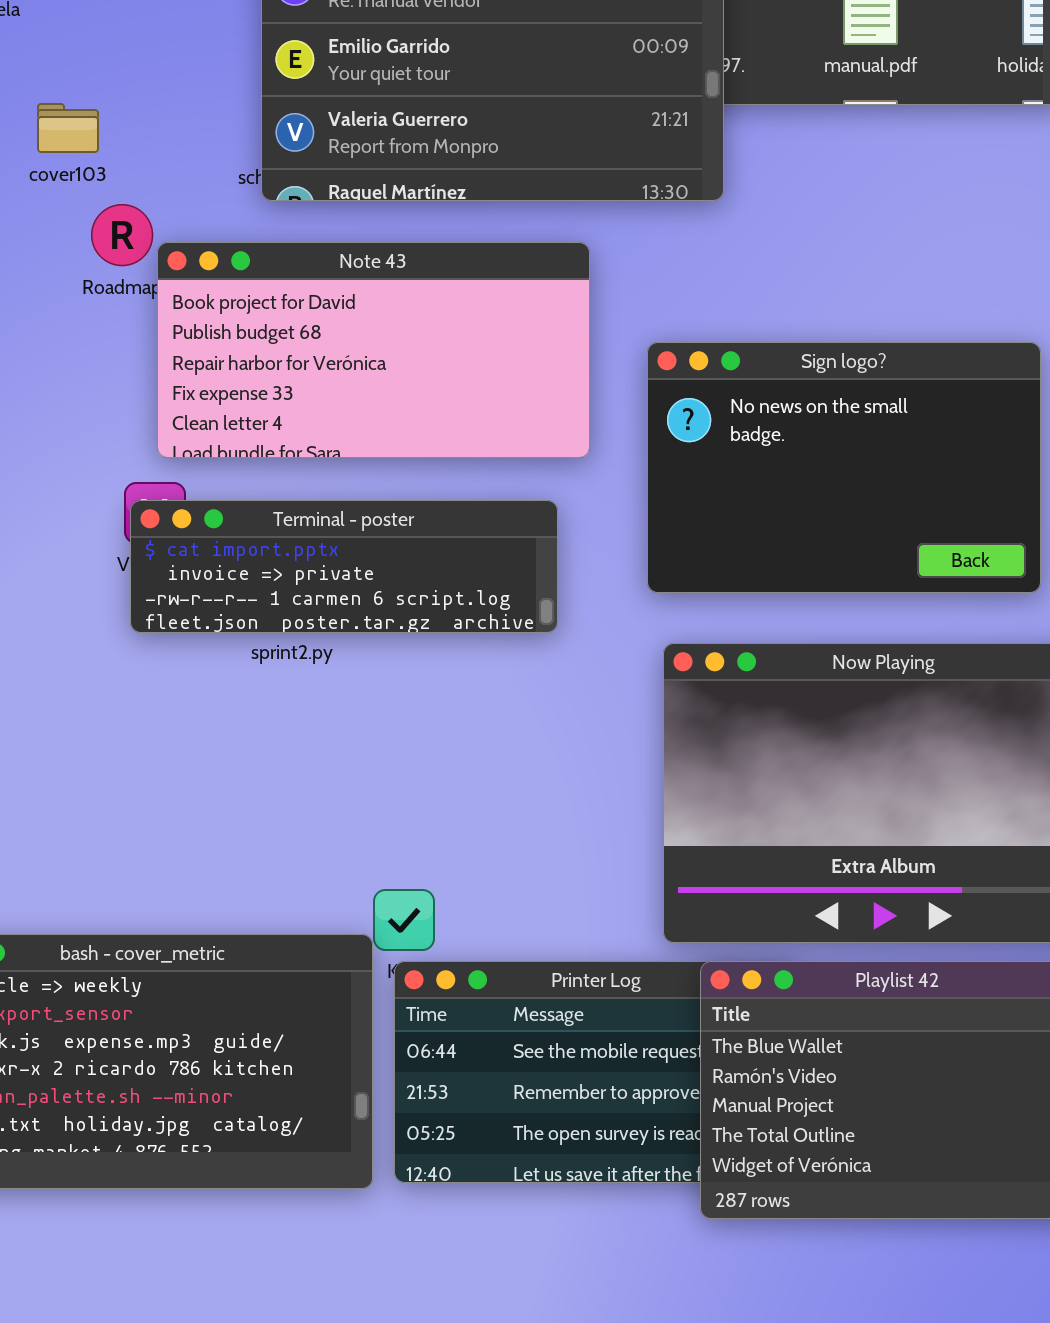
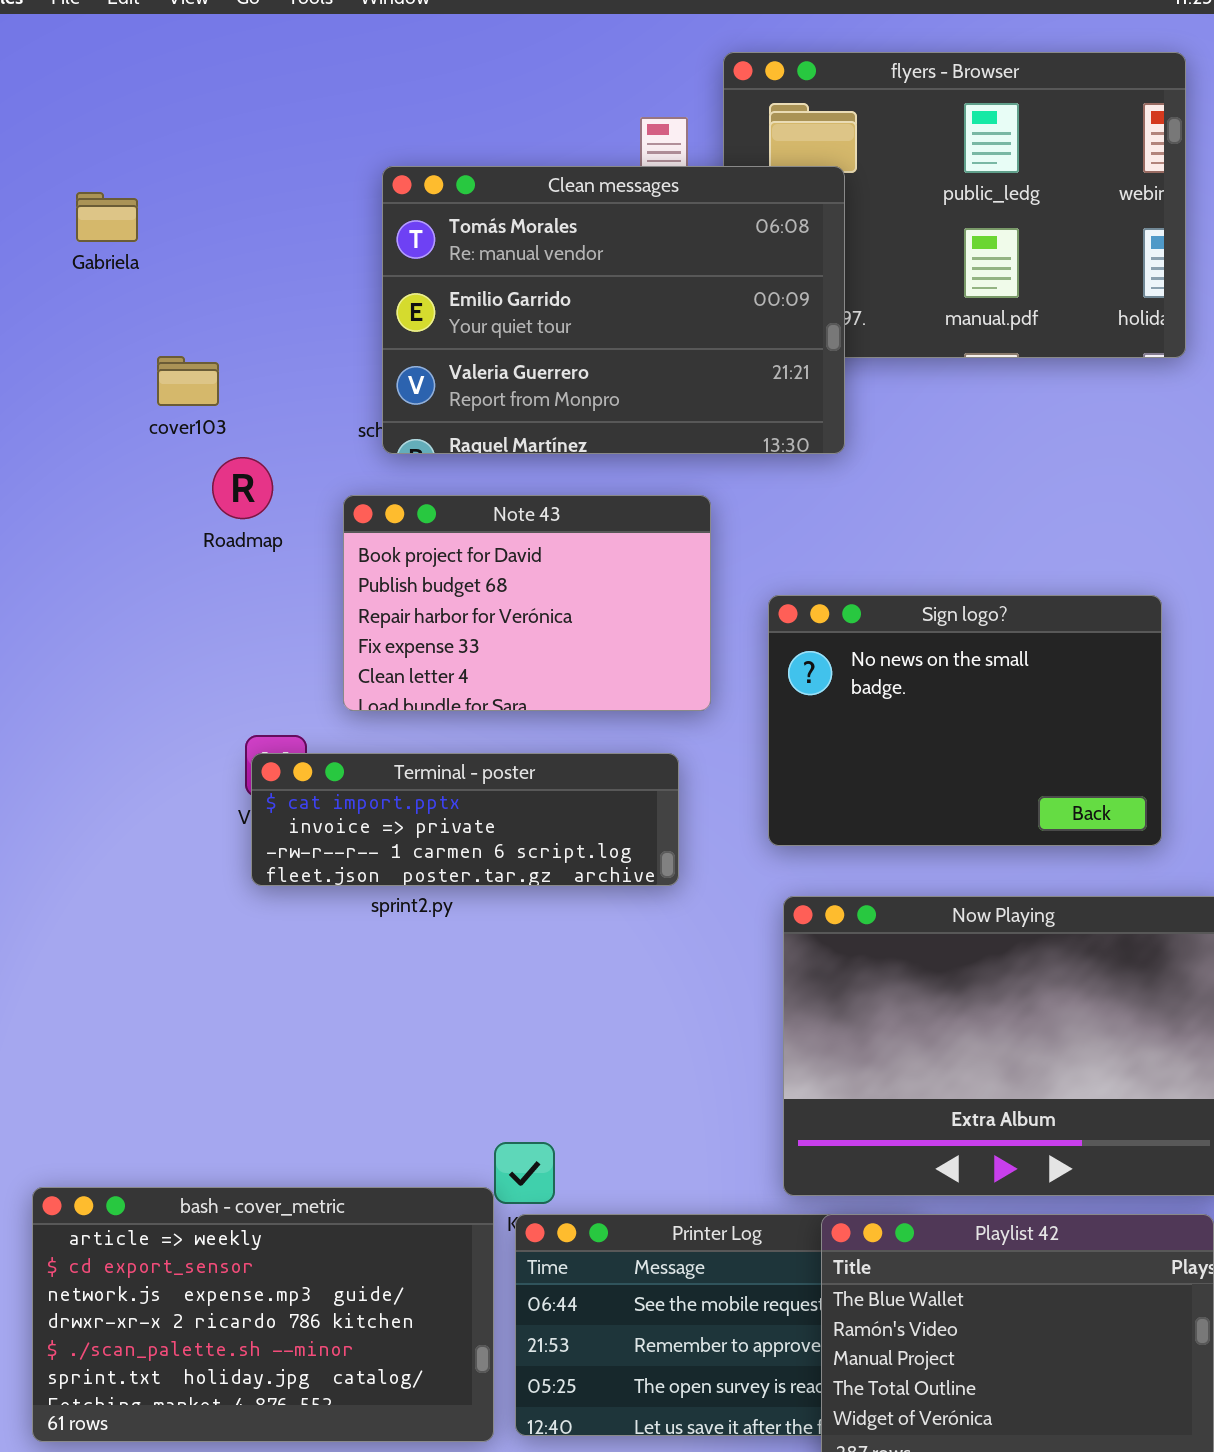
Note 43: [157,242,590,458] -> [343,495,711,711], resized

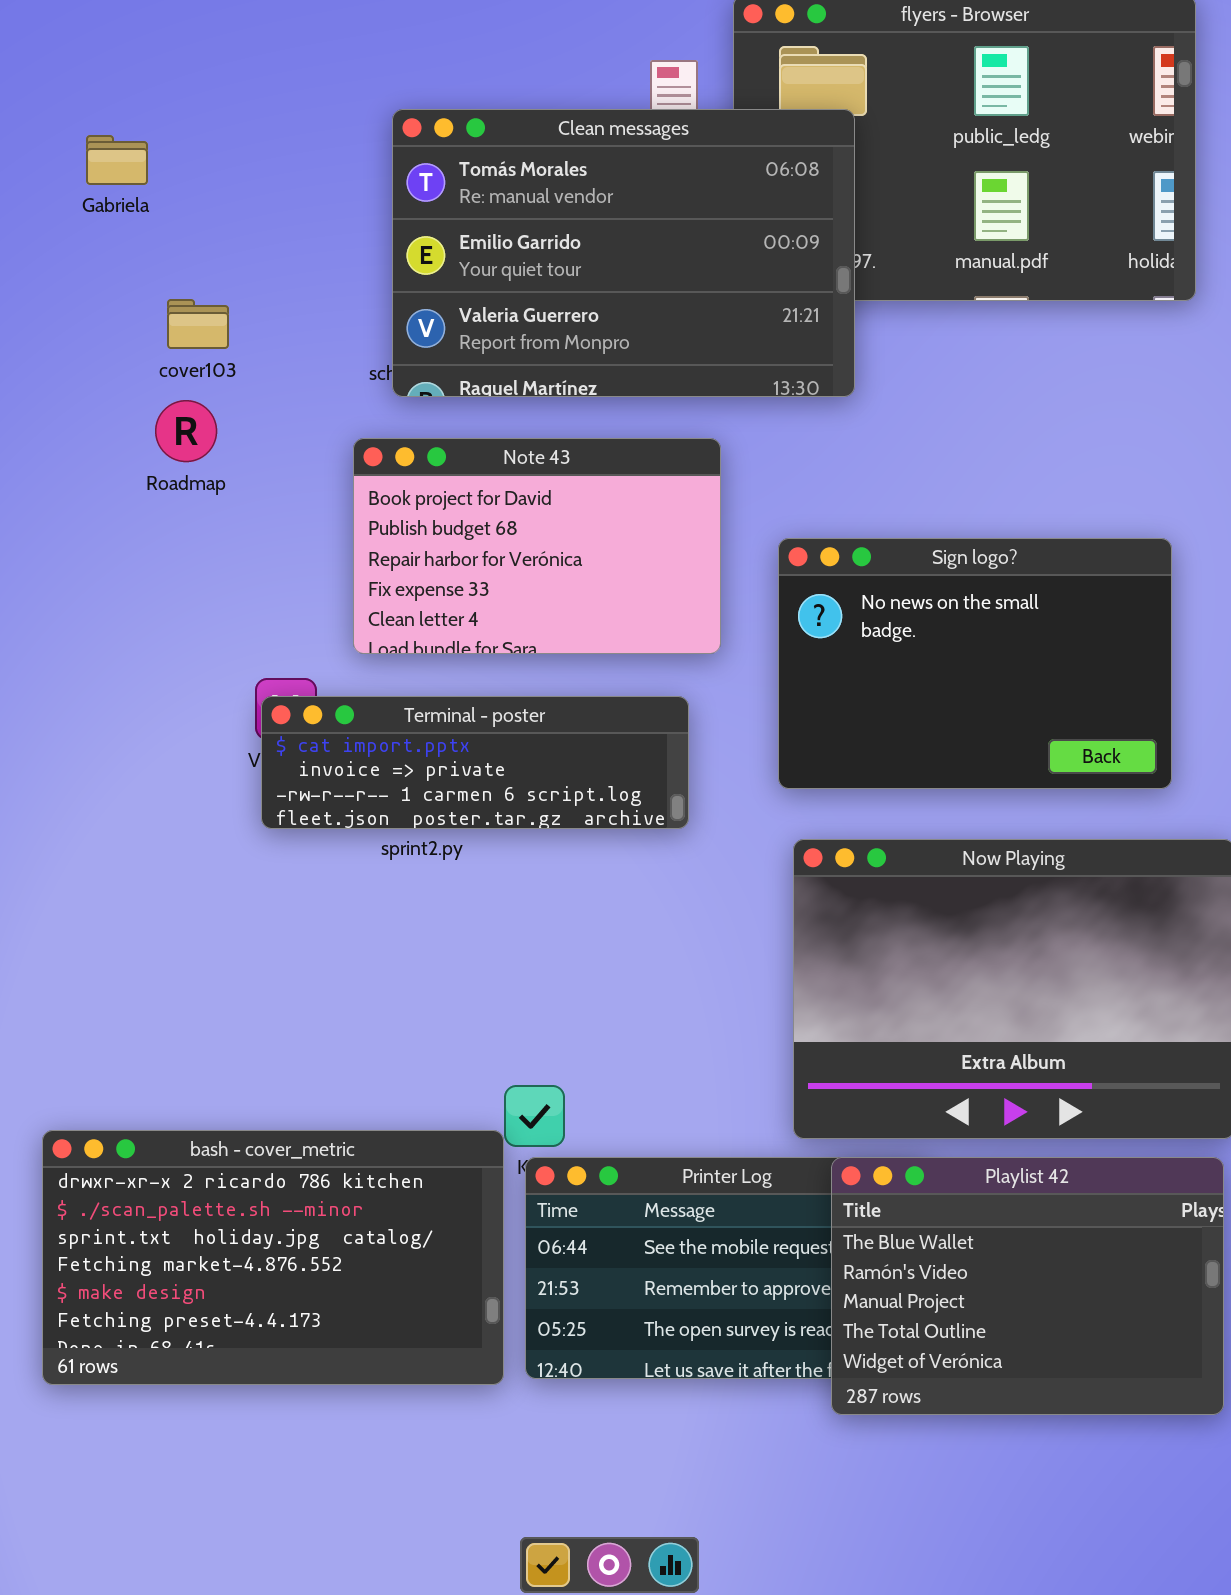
Roadmap: [212,457,273,519] -> [155,400,217,462], moved
bash - cover_metric: [32,1187,494,1442] -> [42,1130,504,1385], scrolled down 3 rows

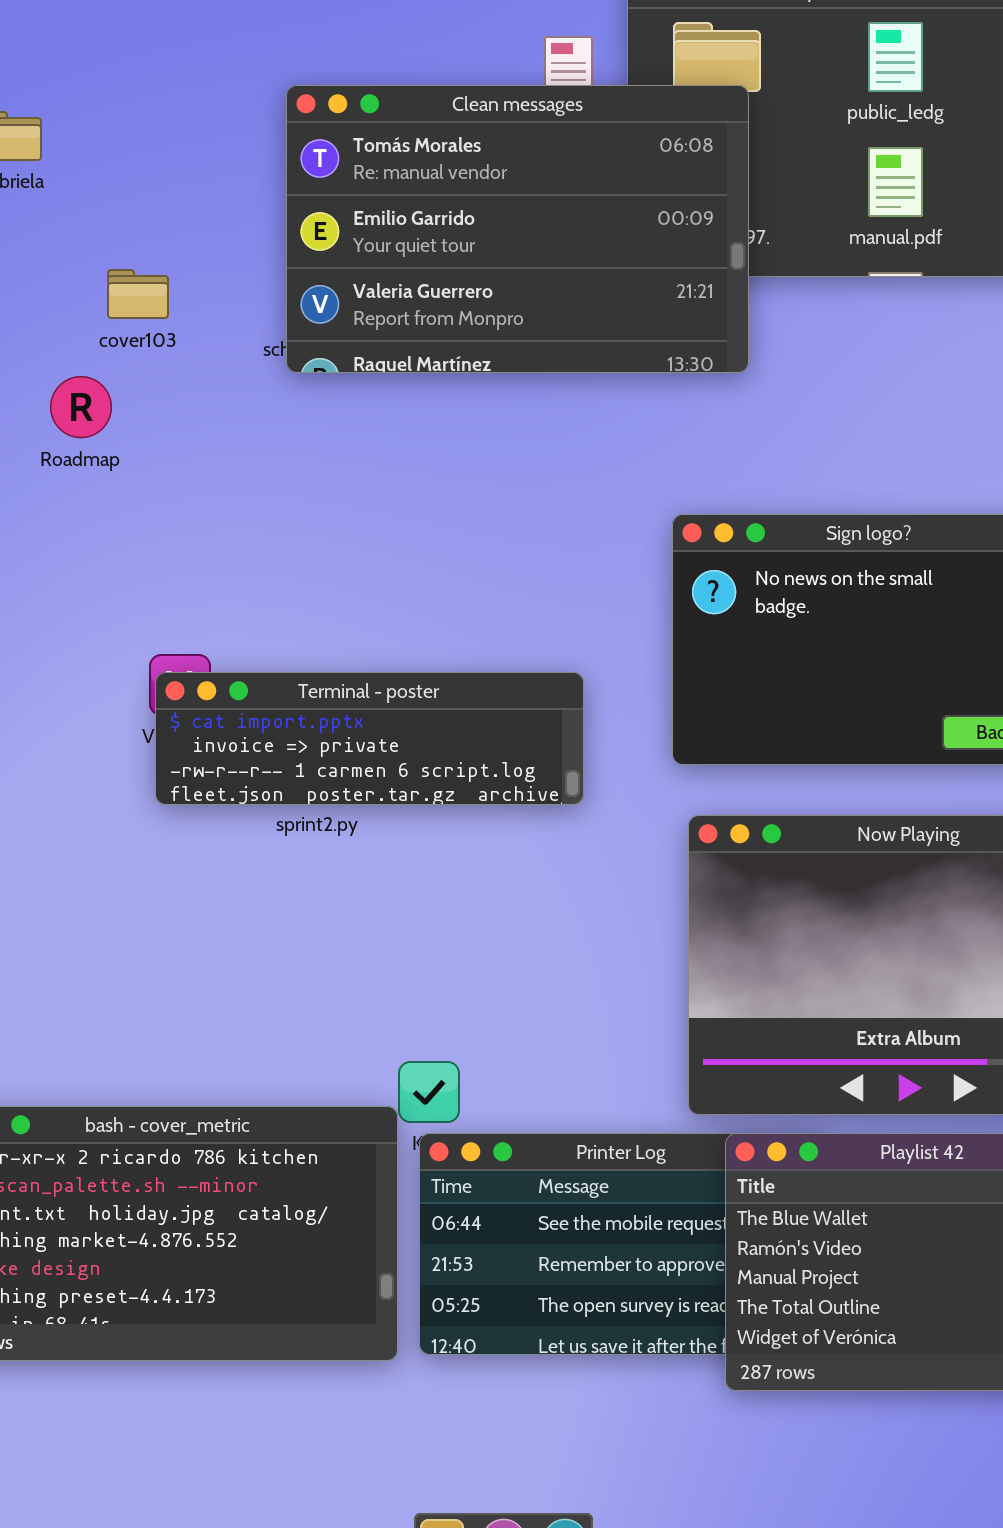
cover103: [167,299,229,349] -> [107,269,169,319], moved
Note 43: [353,438,721,654] -> none, closed

